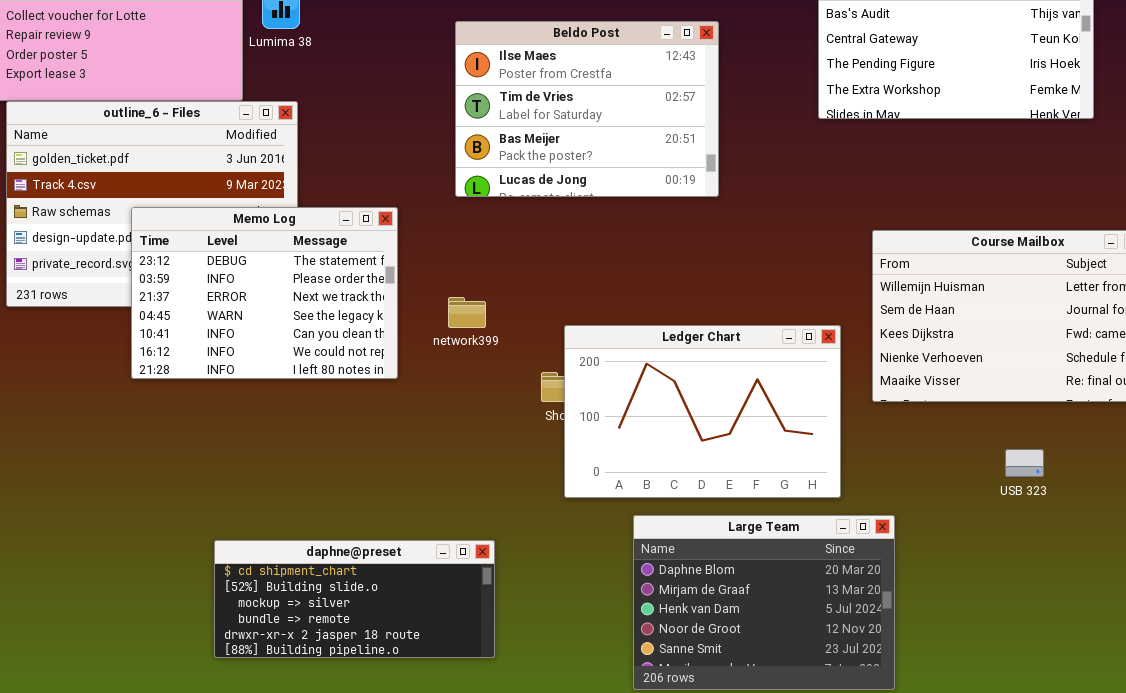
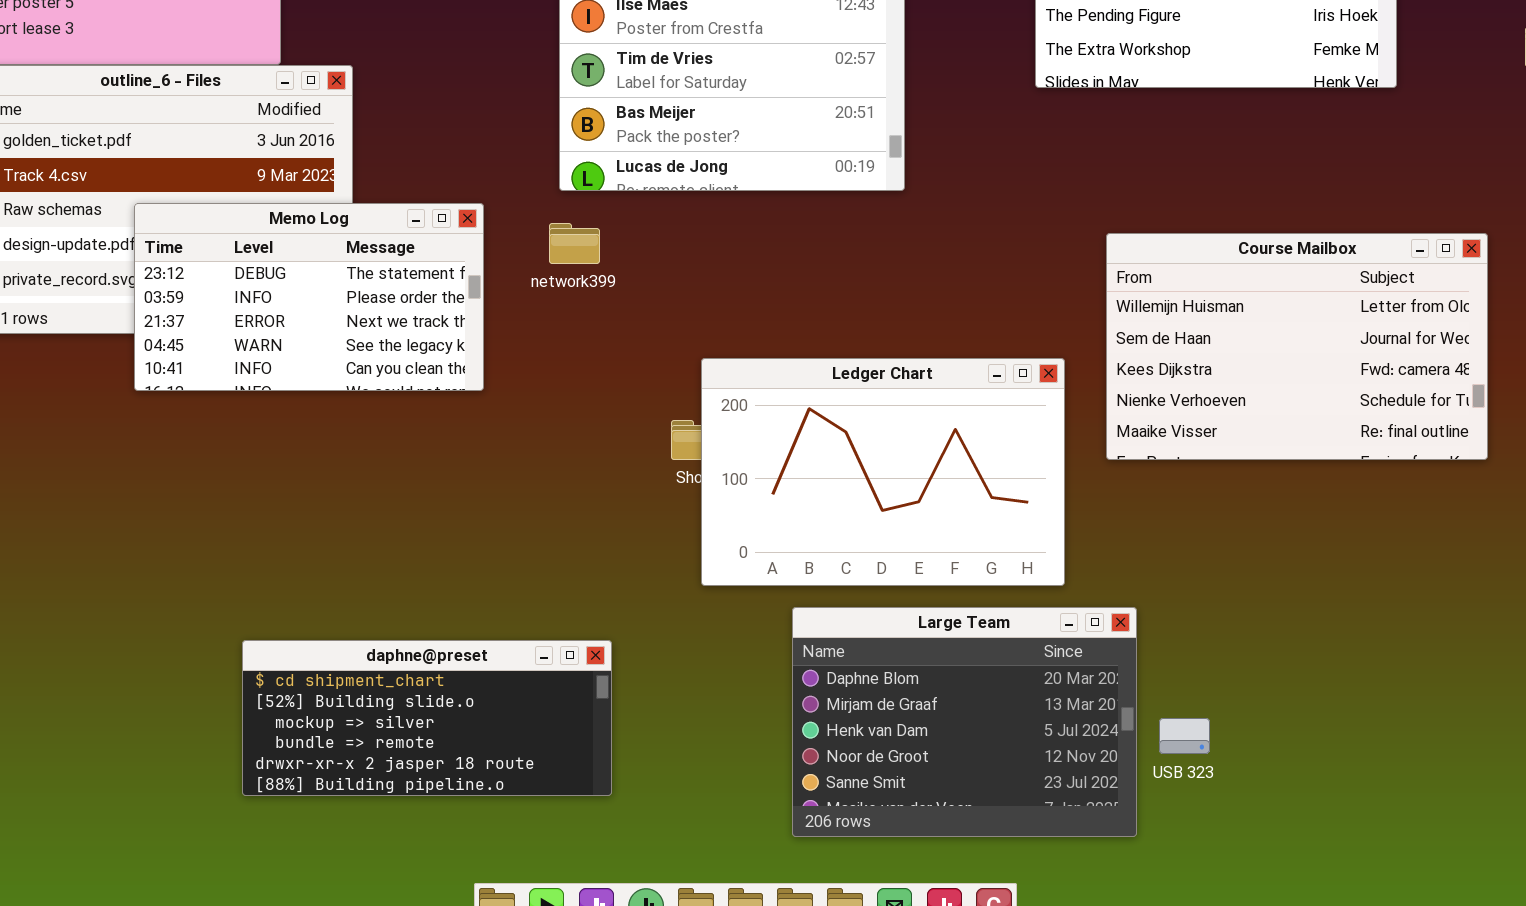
Memo Log: [131,207,398,379] -> [134,203,484,391], resized
network399: [448,297,486,328] -> [549,223,600,264], moved
USB 323: [1005,449,1044,477] -> [1159,718,1210,754], moved

